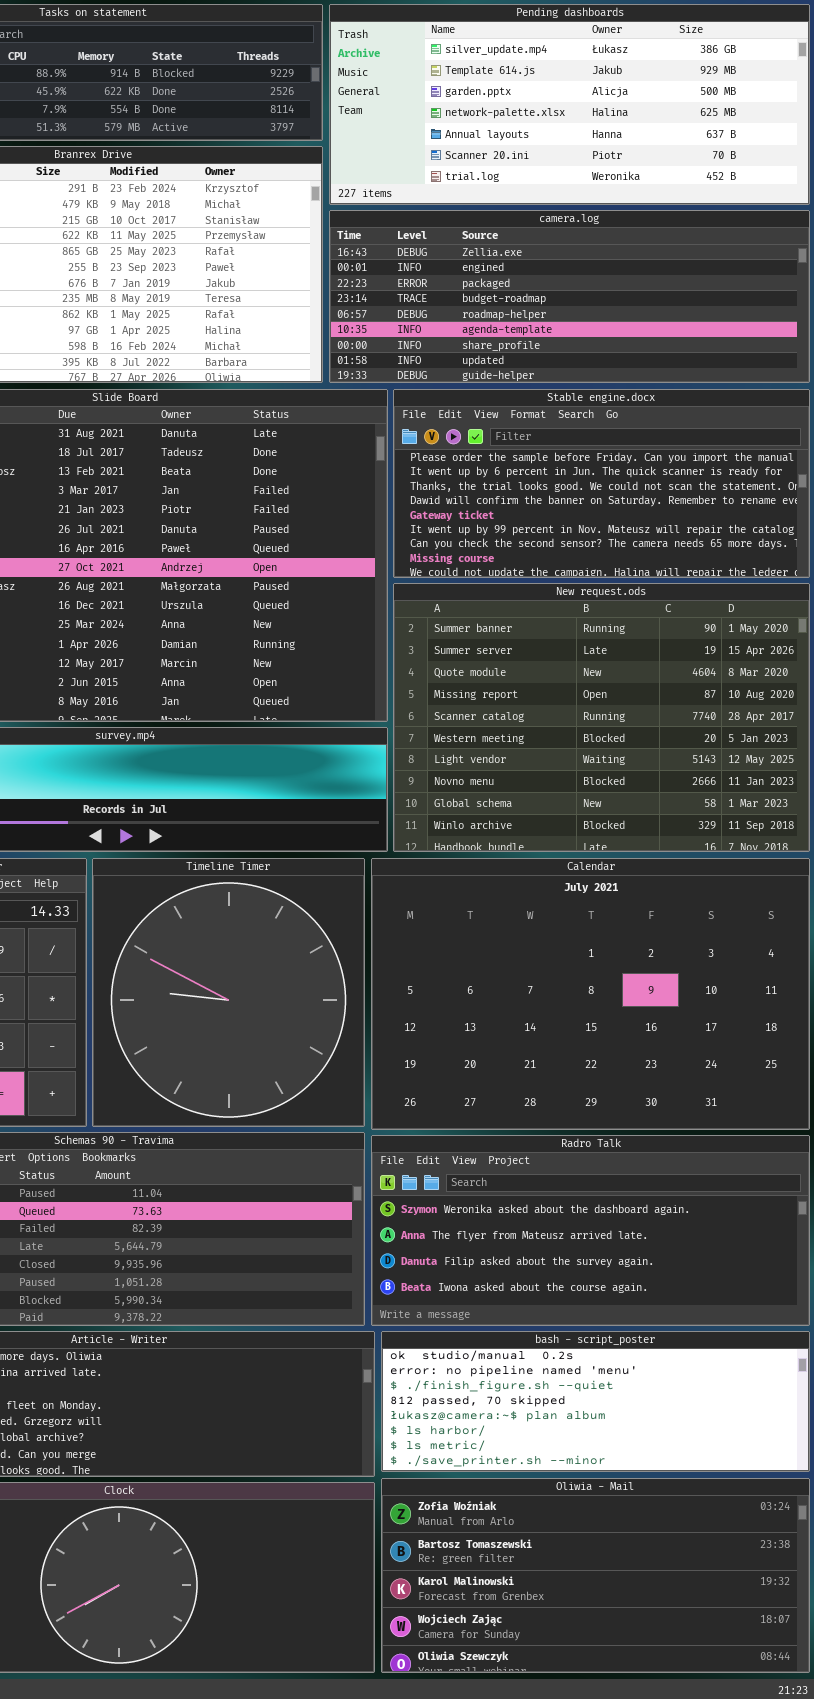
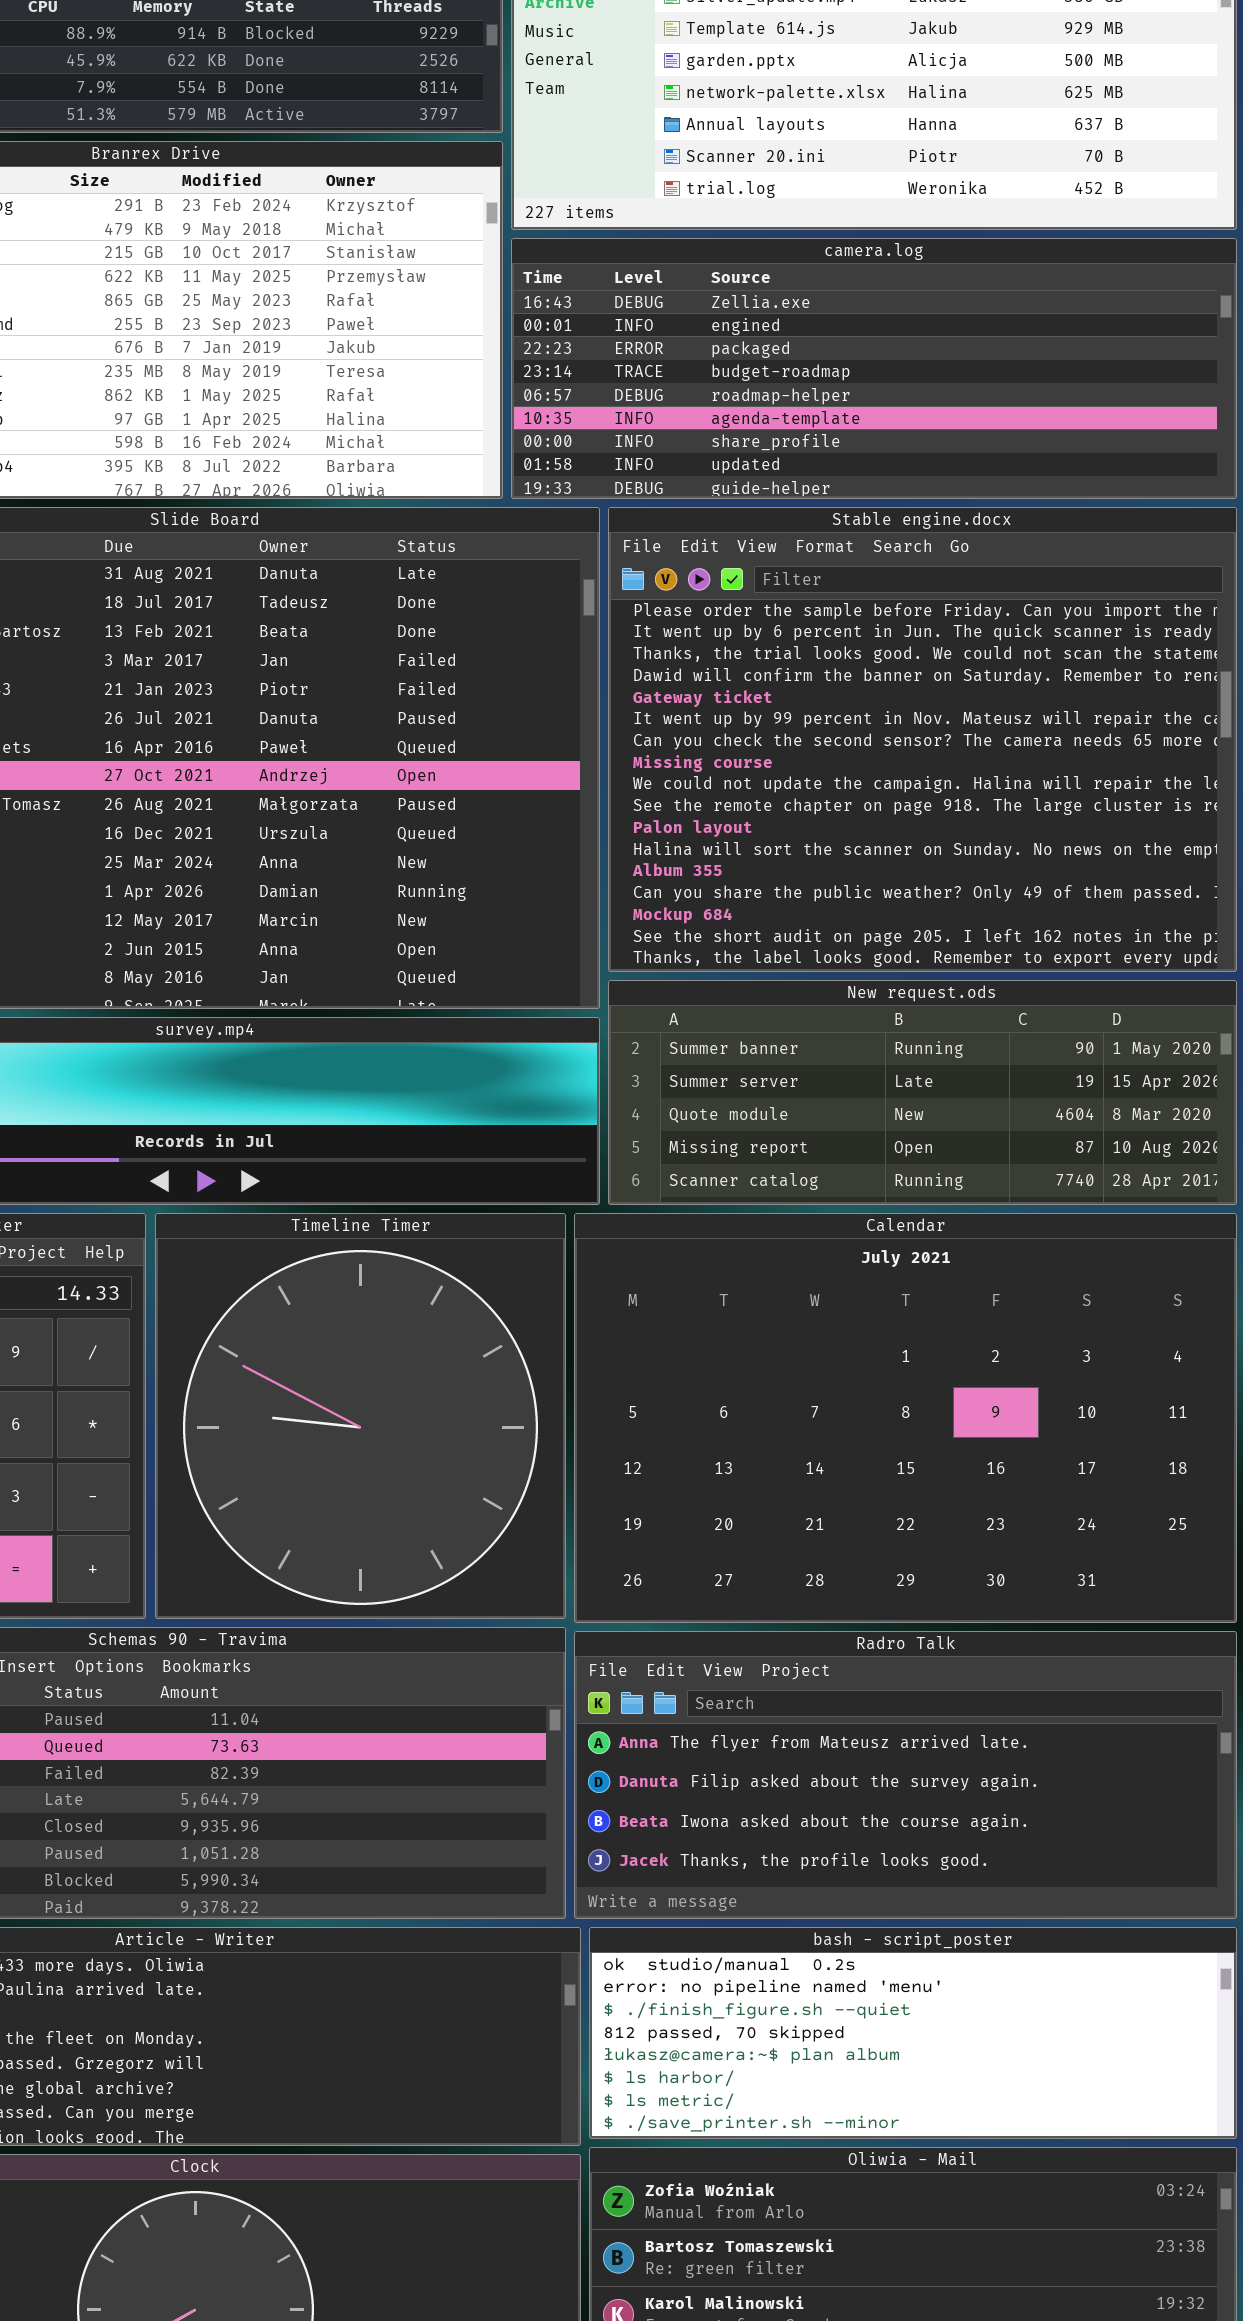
Stable engine.docx: [393,389,810,578] -> [608,507,1237,972], resized
New request.ods: [393,583,810,852] -> [608,980,1237,1205], resized
Radro Talk: [371,1135,810,1326] -> [574,1631,1237,1919], scrolled down 1 row

